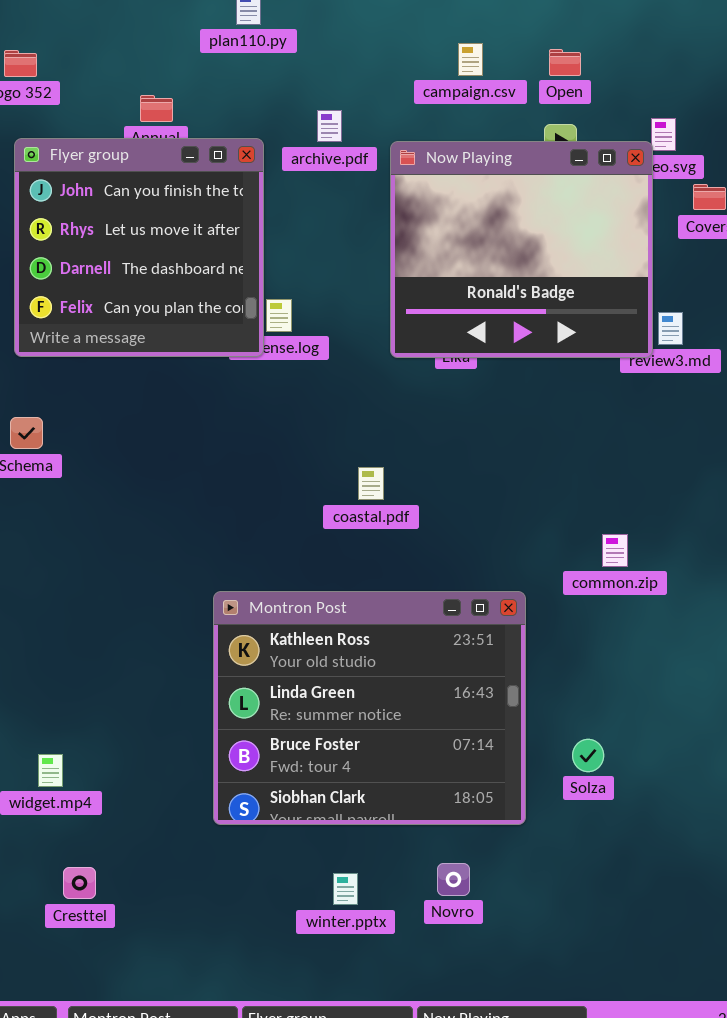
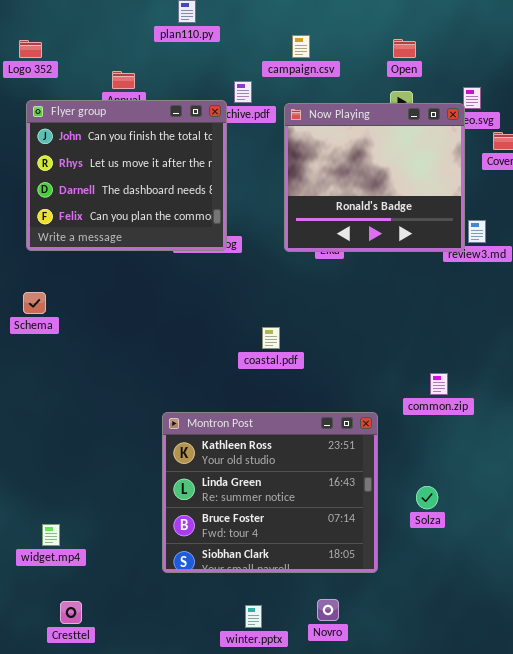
campaign.csv: [458,43,483,76] -> [292,35,310,58], moved
Flyer group: [14,138,264,357] -> [26,100,227,251], resized
Solza: [572,739,604,772] -> [416,486,438,509], moved

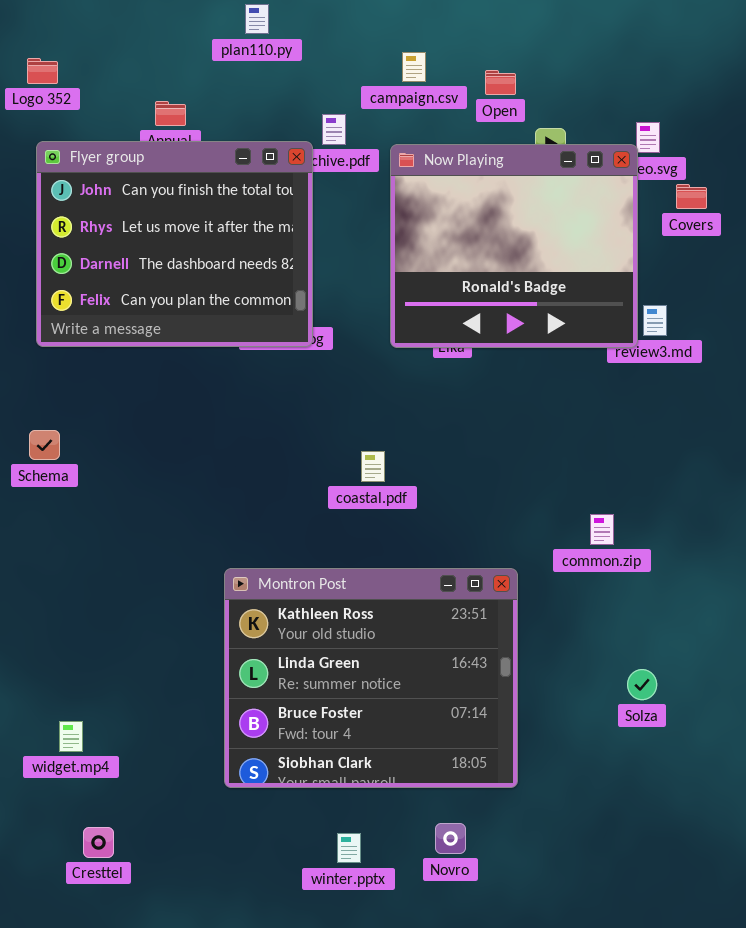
Open: [393,39,416,58] -> [485,70,516,95], moved
Schema: [23,292,46,314] -> [29,430,60,460], moved
Solza: [416,486,438,509] -> [627,669,657,700], moved

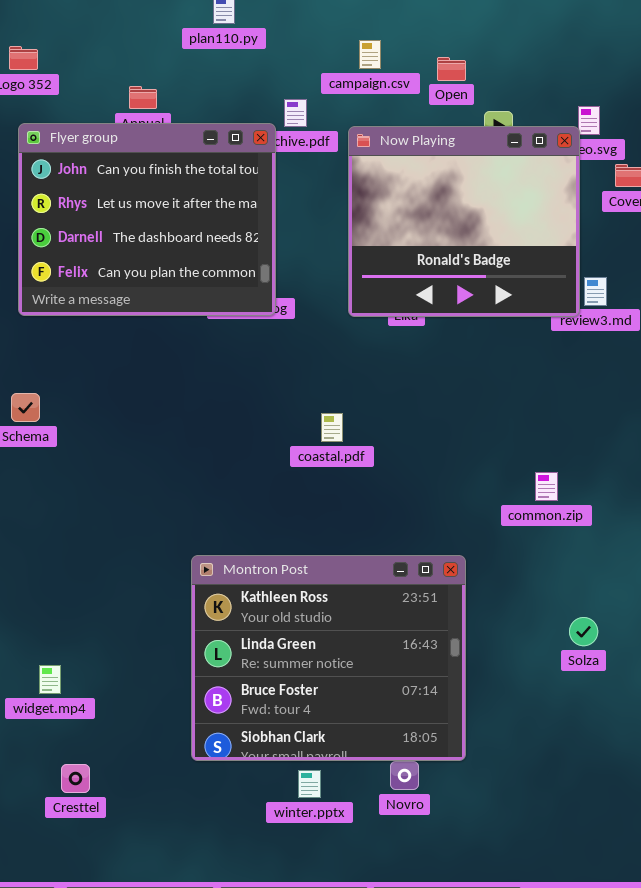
Montron Post: [224,568,518,788] -> [191,555,466,761], moved

